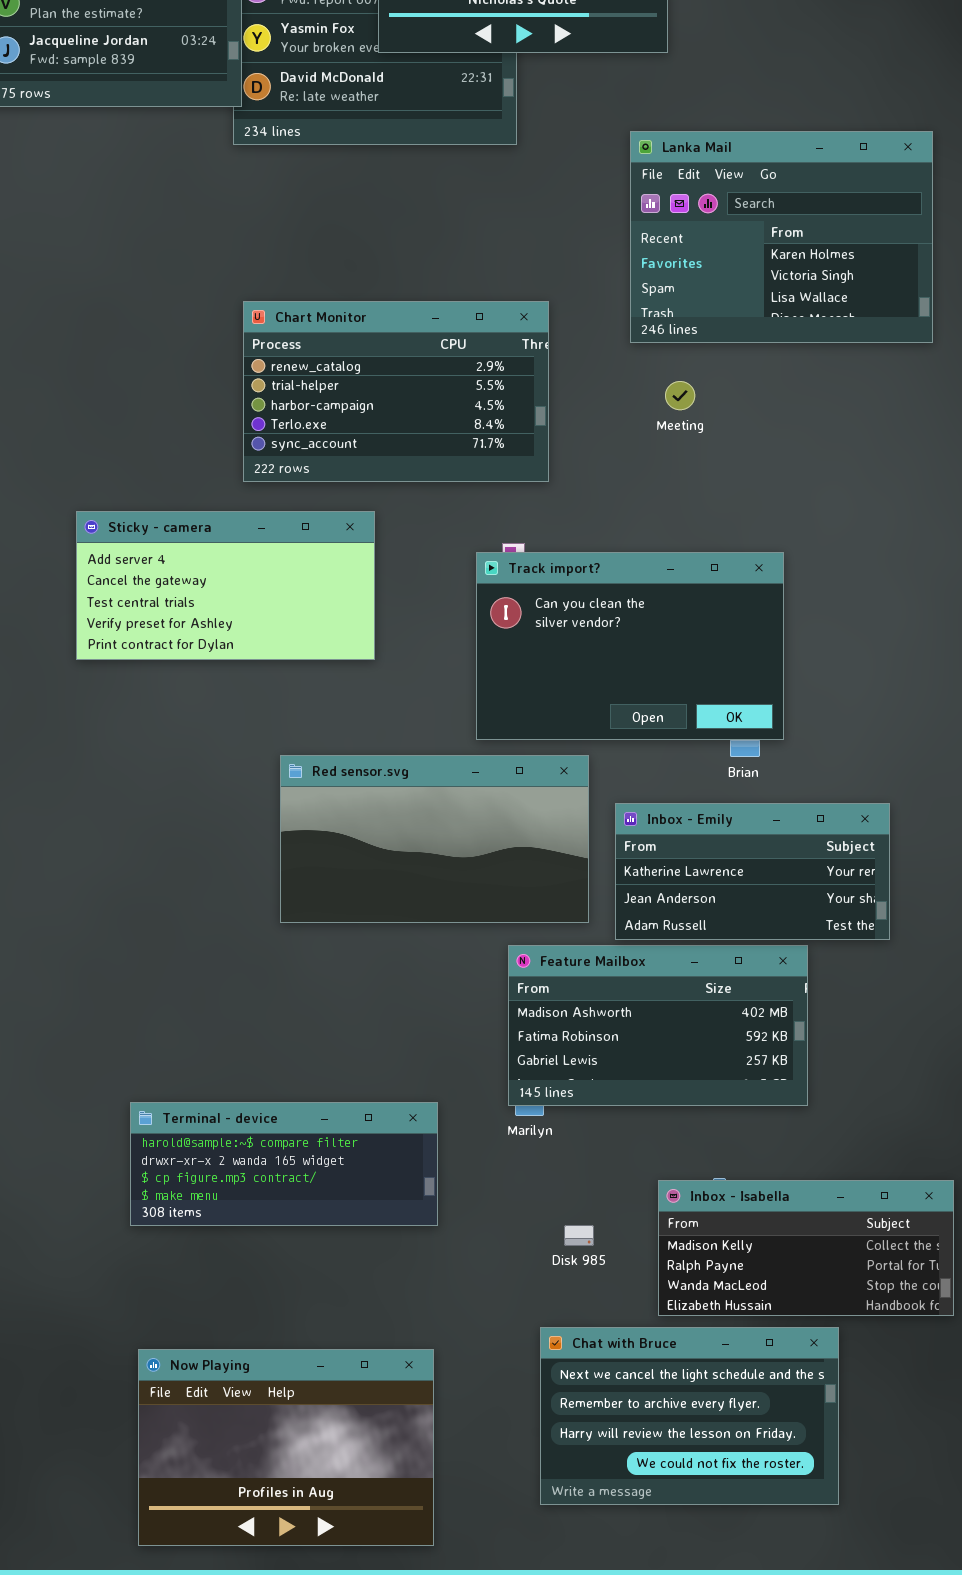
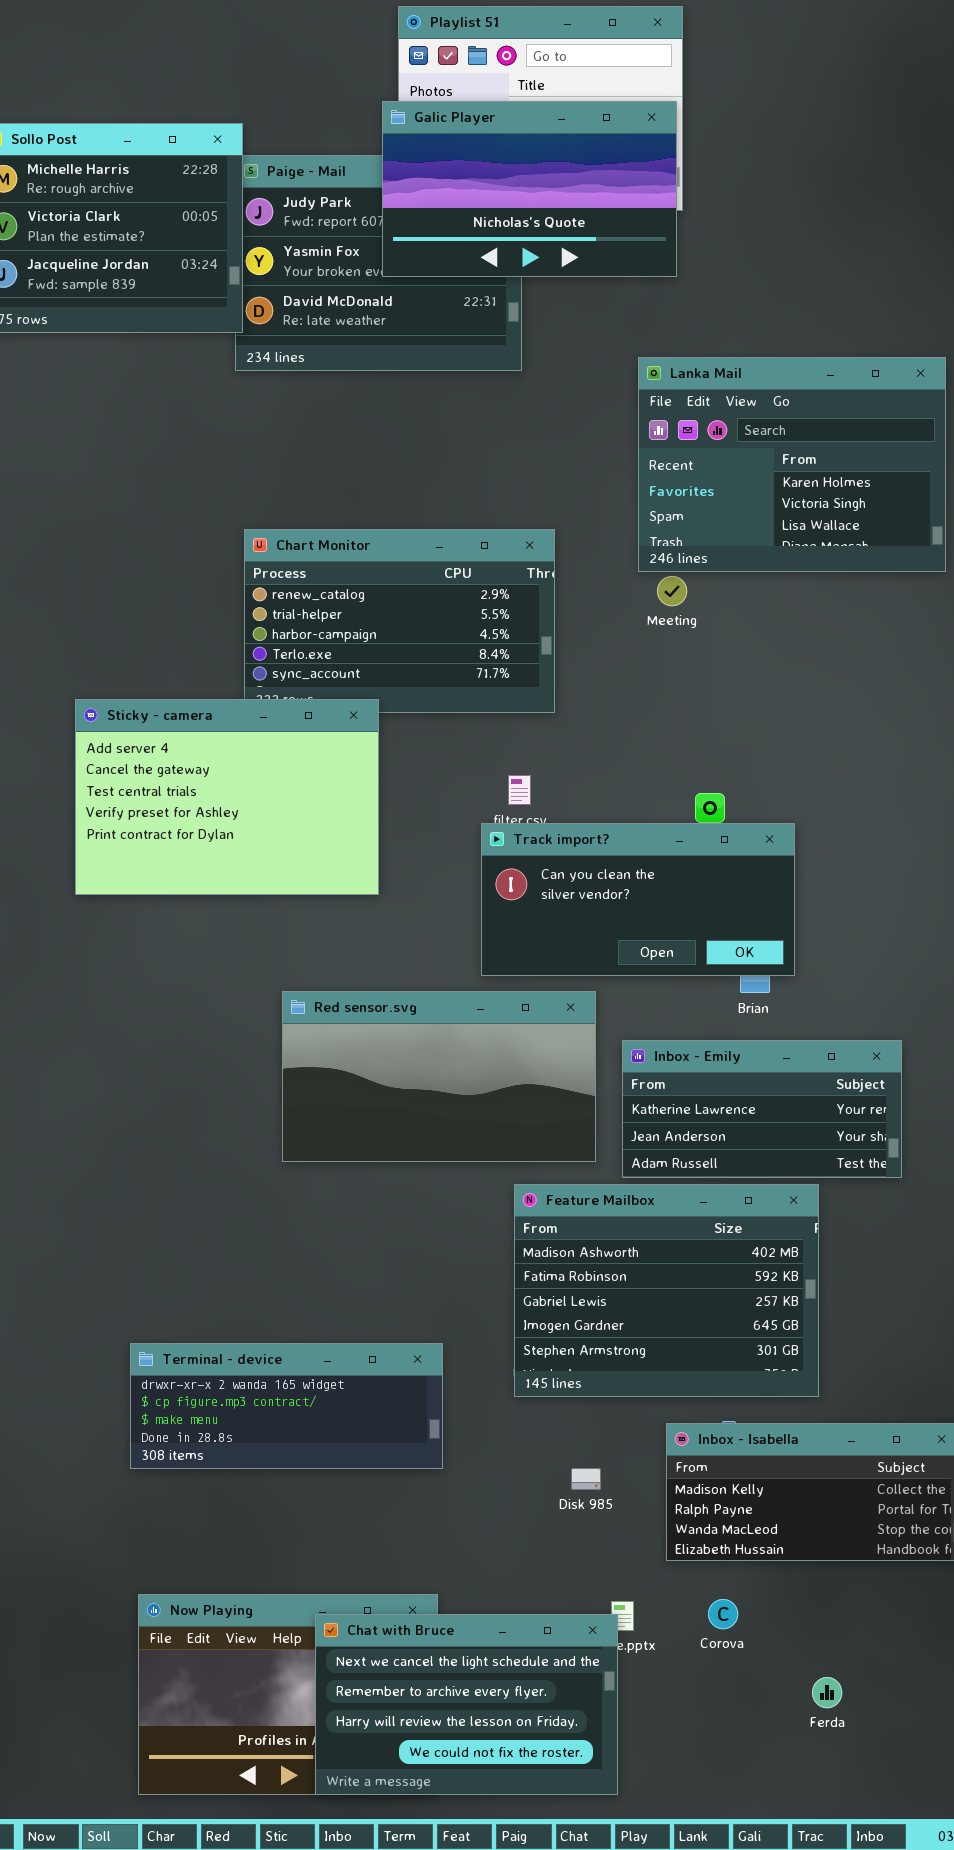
Meeting: [665,381,695,410] -> [657,576,687,606], moved
Sticky - camera: [76,511,375,660] -> [75,699,379,895], resized
Track import?: [476,552,784,740] -> [481,823,795,976], resized
Feature Mailbox: [508,945,808,1106] -> [514,1184,819,1397], resized
Terminal - device: [130,1102,438,1226] -> [130,1343,443,1469], scrolled down 1 row
Chat with Bruce: [540,1327,839,1505] -> [315,1614,618,1795], moved

